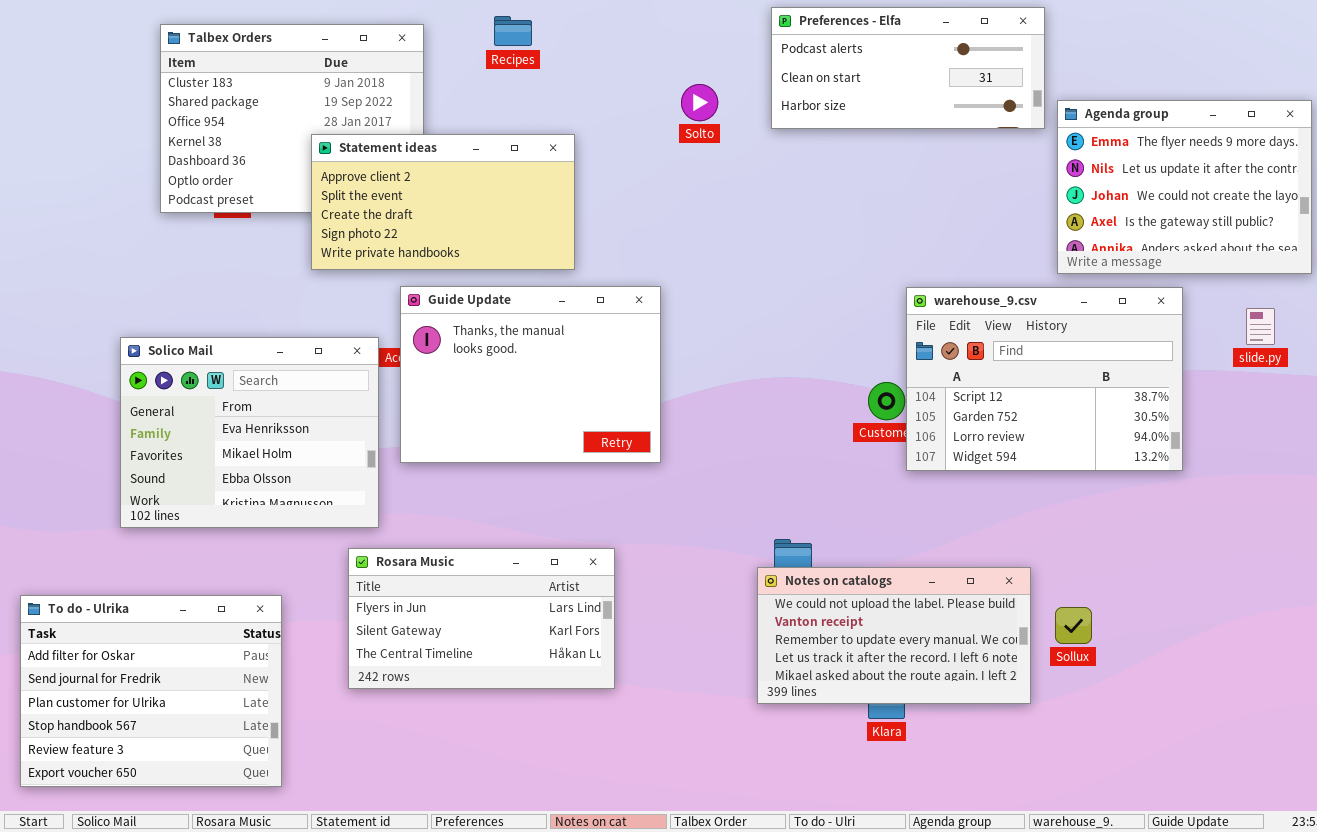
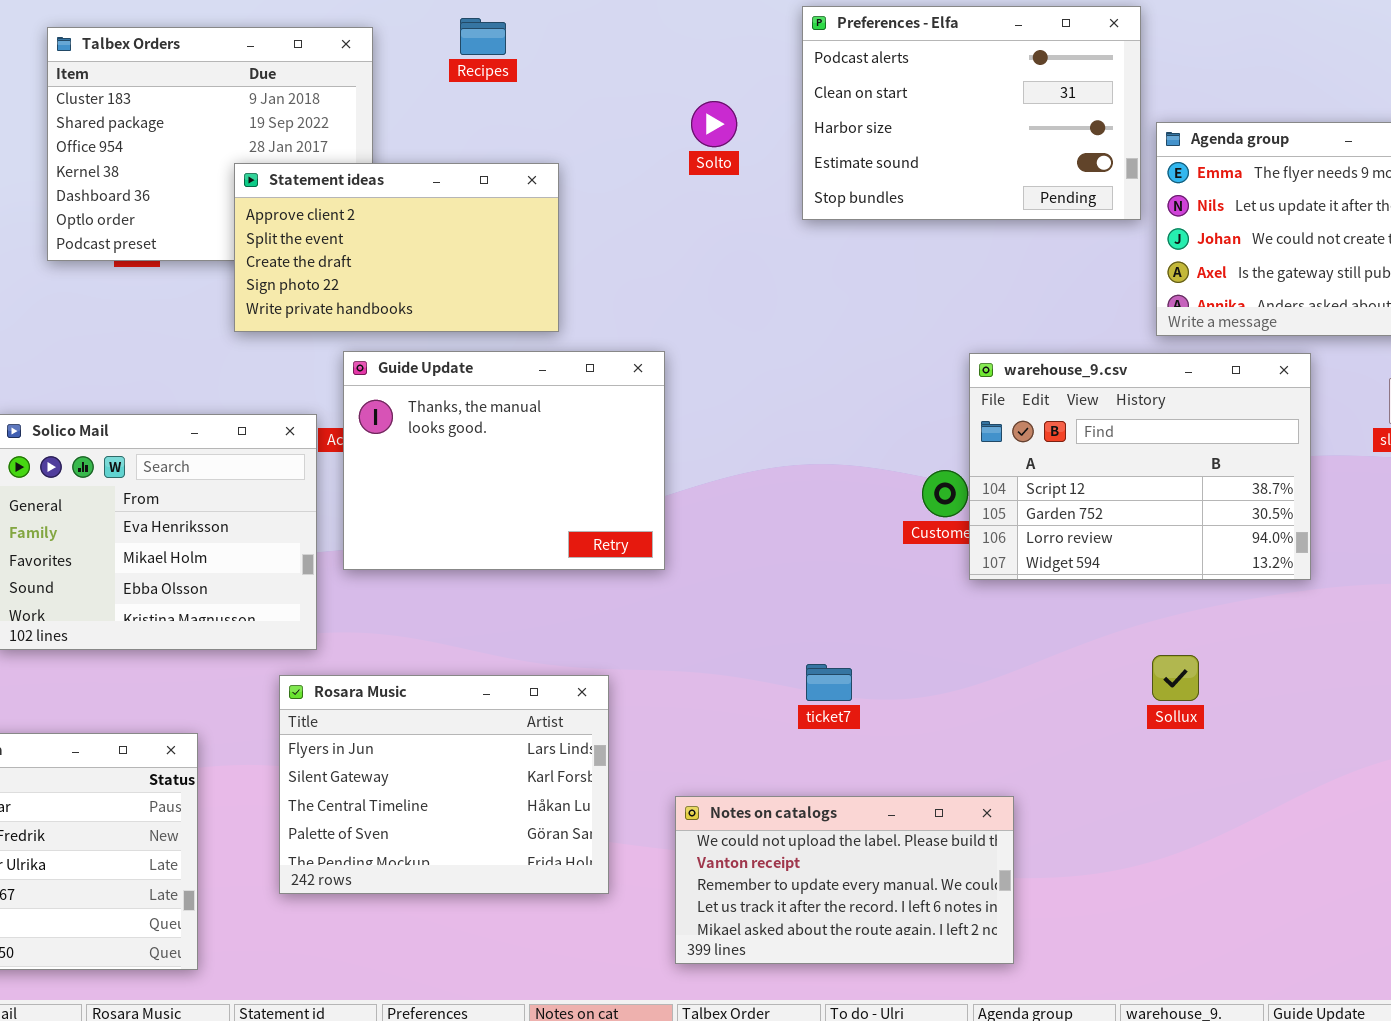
Preferences - Elfa: [771,7,1045,129] -> [802,6,1141,220], resized
Rosara Music: [348,548,615,689] -> [279,675,609,894], resized
Notes on catalogs: [757,567,1031,704] -> [675,796,1014,964], moved
Sollux: [1055,607,1092,644] -> [1152,655,1199,701], moved

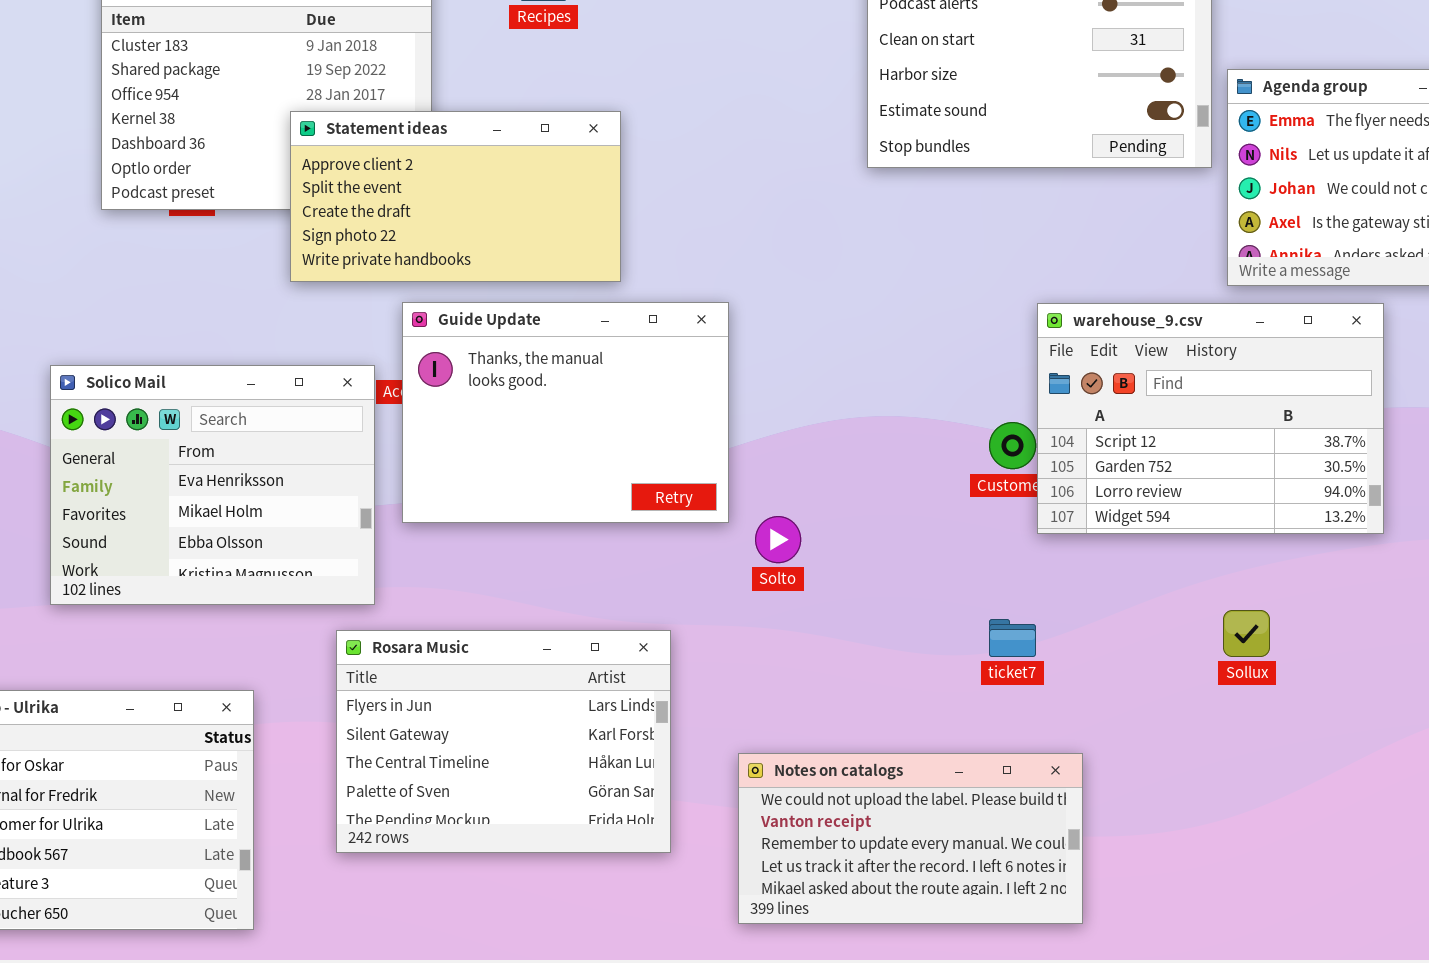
Solto: [691,101,737,147] -> [755,516,801,563], moved
ticket7: [806,664,852,701] -> [989,619,1036,657], moved

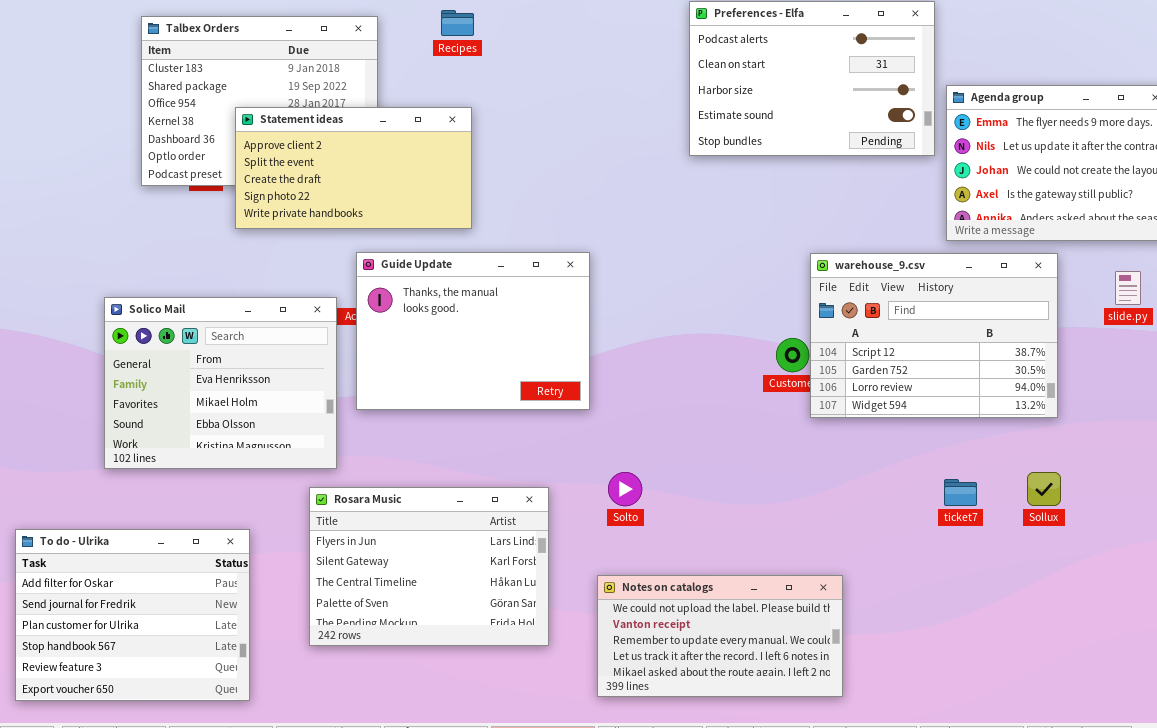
Statement ideas: [290,111,621,282] -> [235,107,472,229], moved
Solto: [755,516,801,563] -> [608,472,642,506], moved
Sollux: [1223,610,1270,657] -> [1027,472,1061,506], moved
ticket7: [989,619,1036,657] -> [944,479,977,506], moved

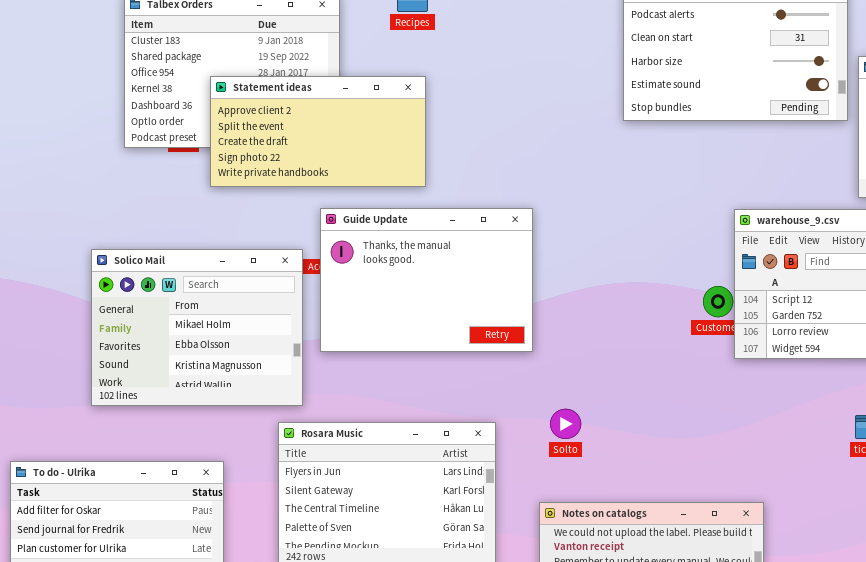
Solico Mail: [104,297,337,469] -> [91,249,303,406], scrolled down 1 row

